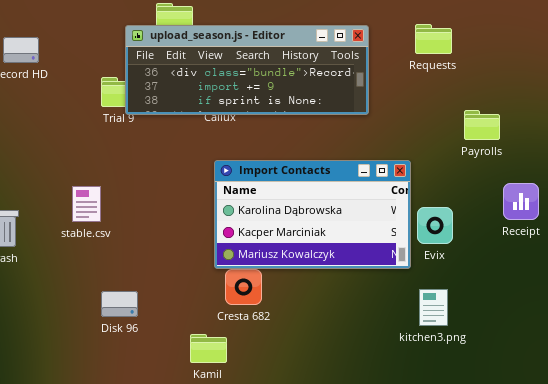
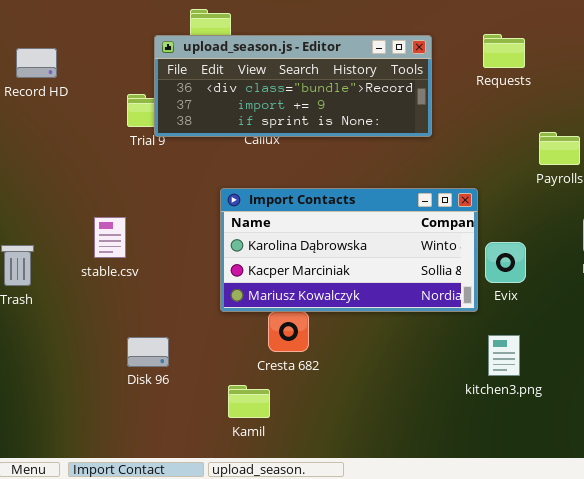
Import Contacts: [214,160,411,269] -> [220,188,478,312], resized

